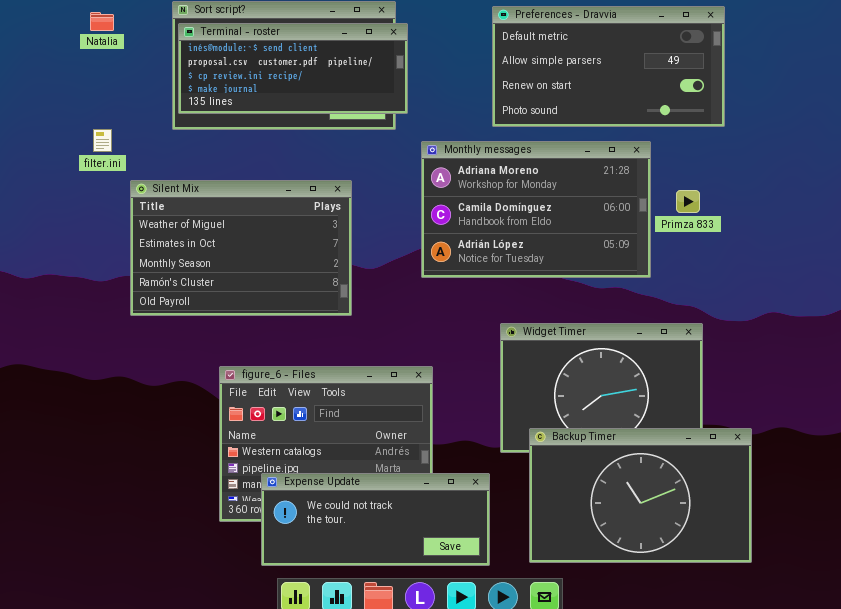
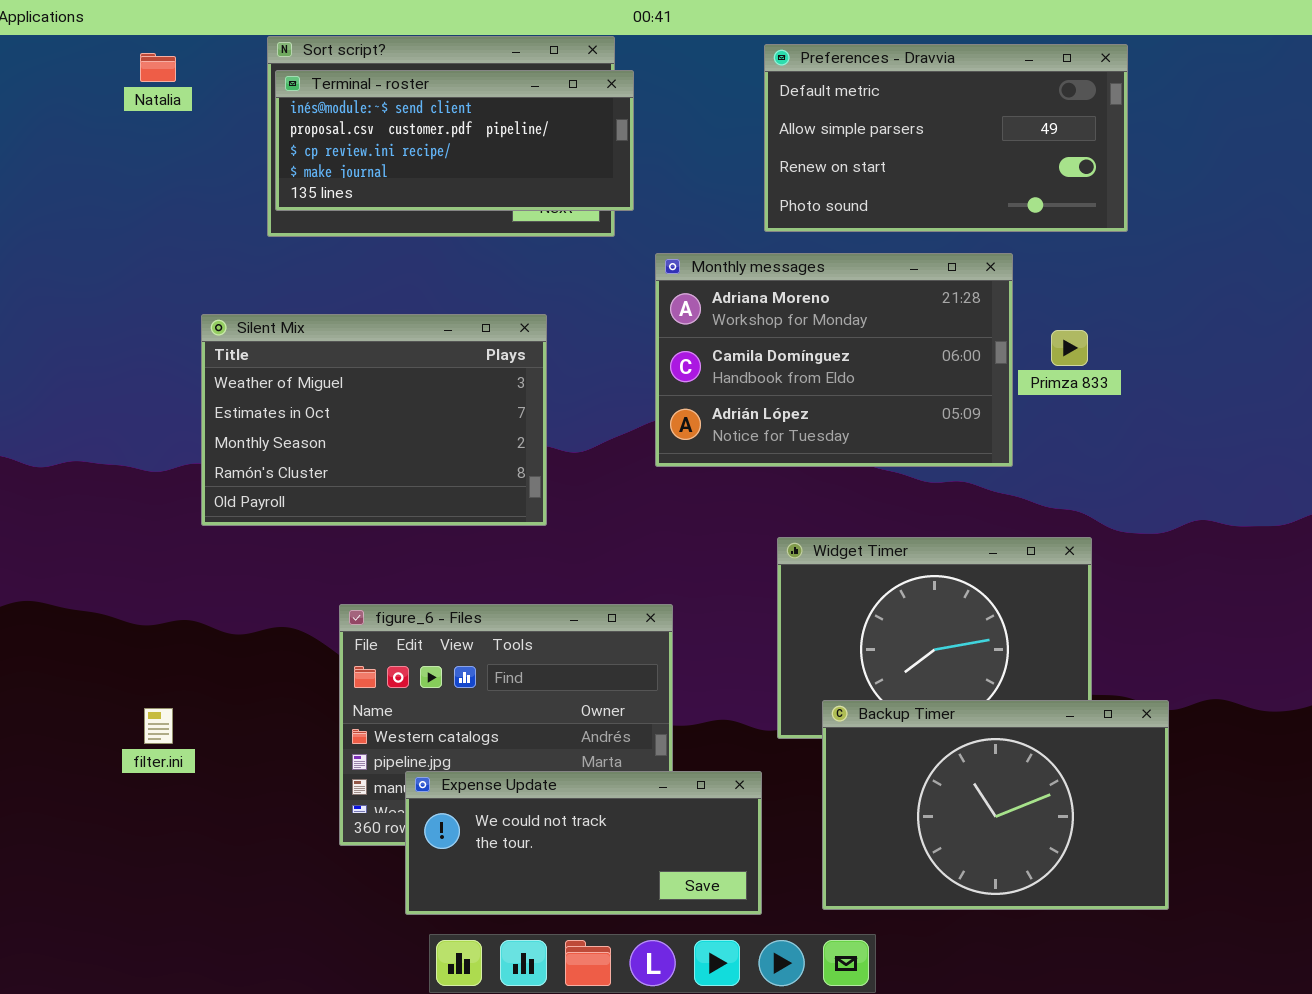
filter.ini: [93,129,112,152] -> [144,708,173,744], moved

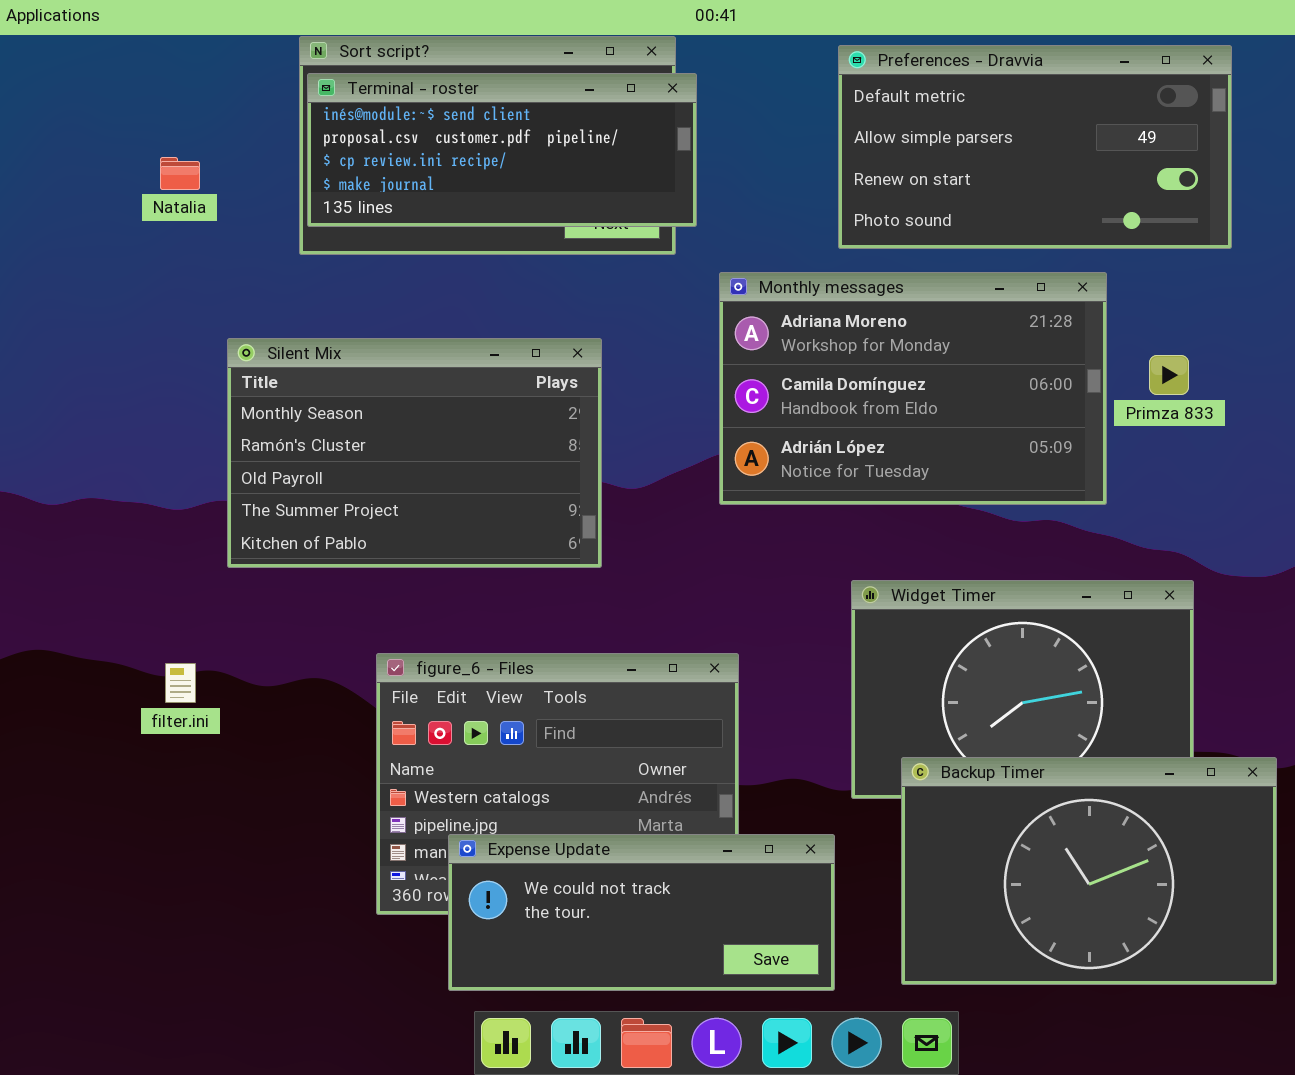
Natalia: [140,53,176,82] -> [160,157,200,190], moved
Silent Mix: [201,314,547,526] -> [227,338,602,568], scrolled down 2 rows
filter.ini: [144,708,173,744] -> [165,663,196,703], moved

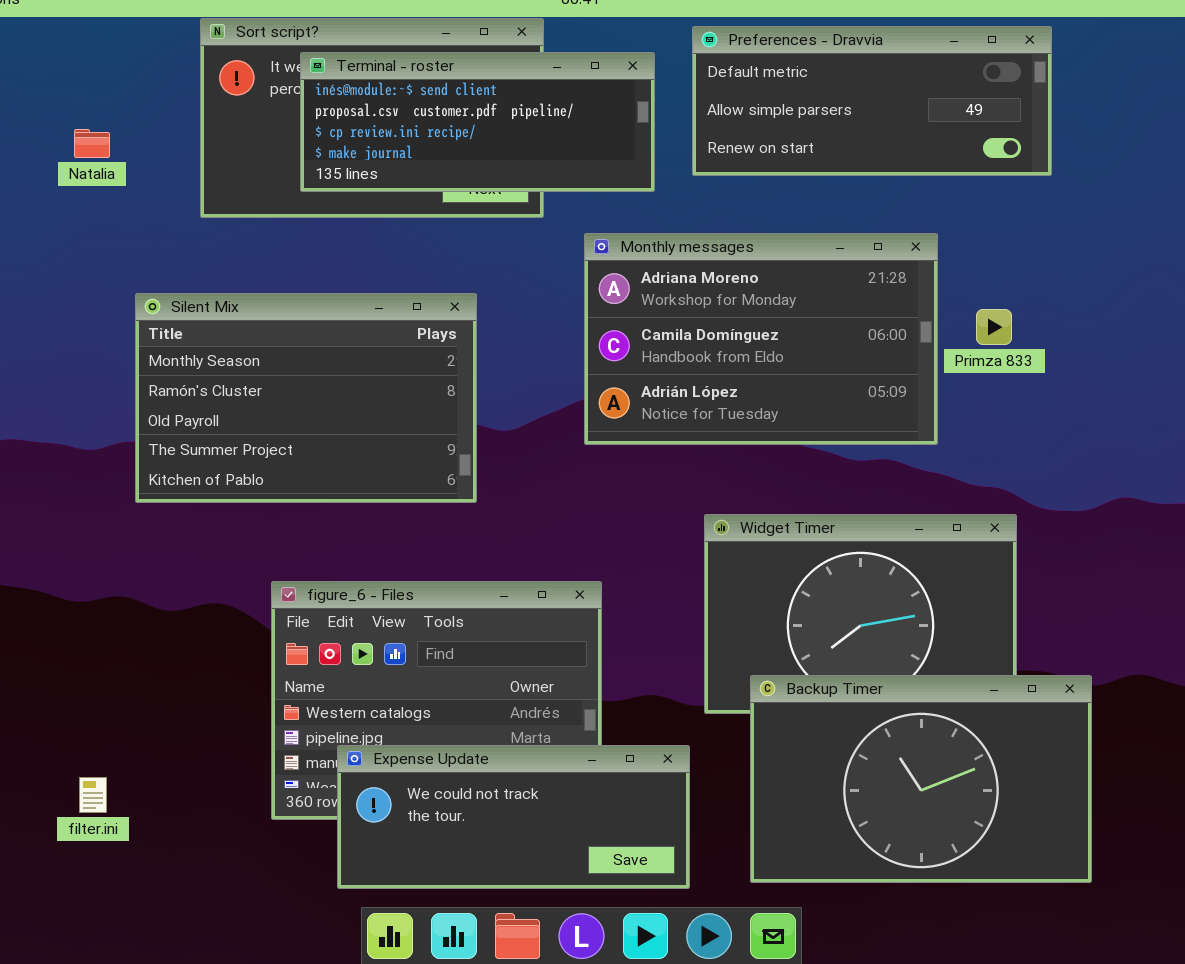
Preferences - Dravvia: [838,45,1232,249] -> [692,26,1052,176], resized
Terminal - roster: [307,73,697,227] -> [300,52,655,192], moved
filter.ini: [165,663,196,703] -> [79,777,107,813], moved

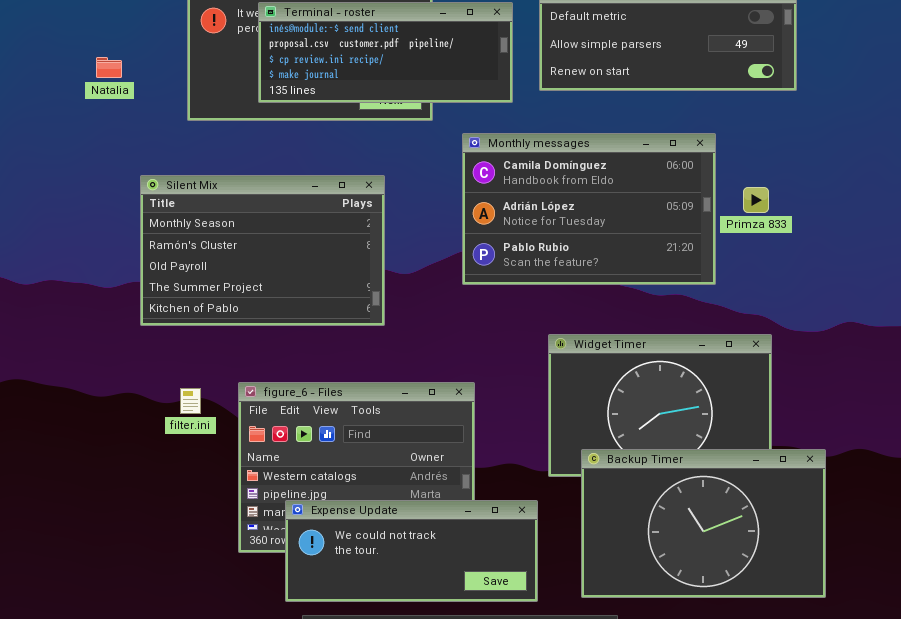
Monthly messages: [584,233,938,445] -> [462,133,716,285], scrolled down 1 row
filter.ini: [79,777,107,813] -> [180,388,201,414], moved

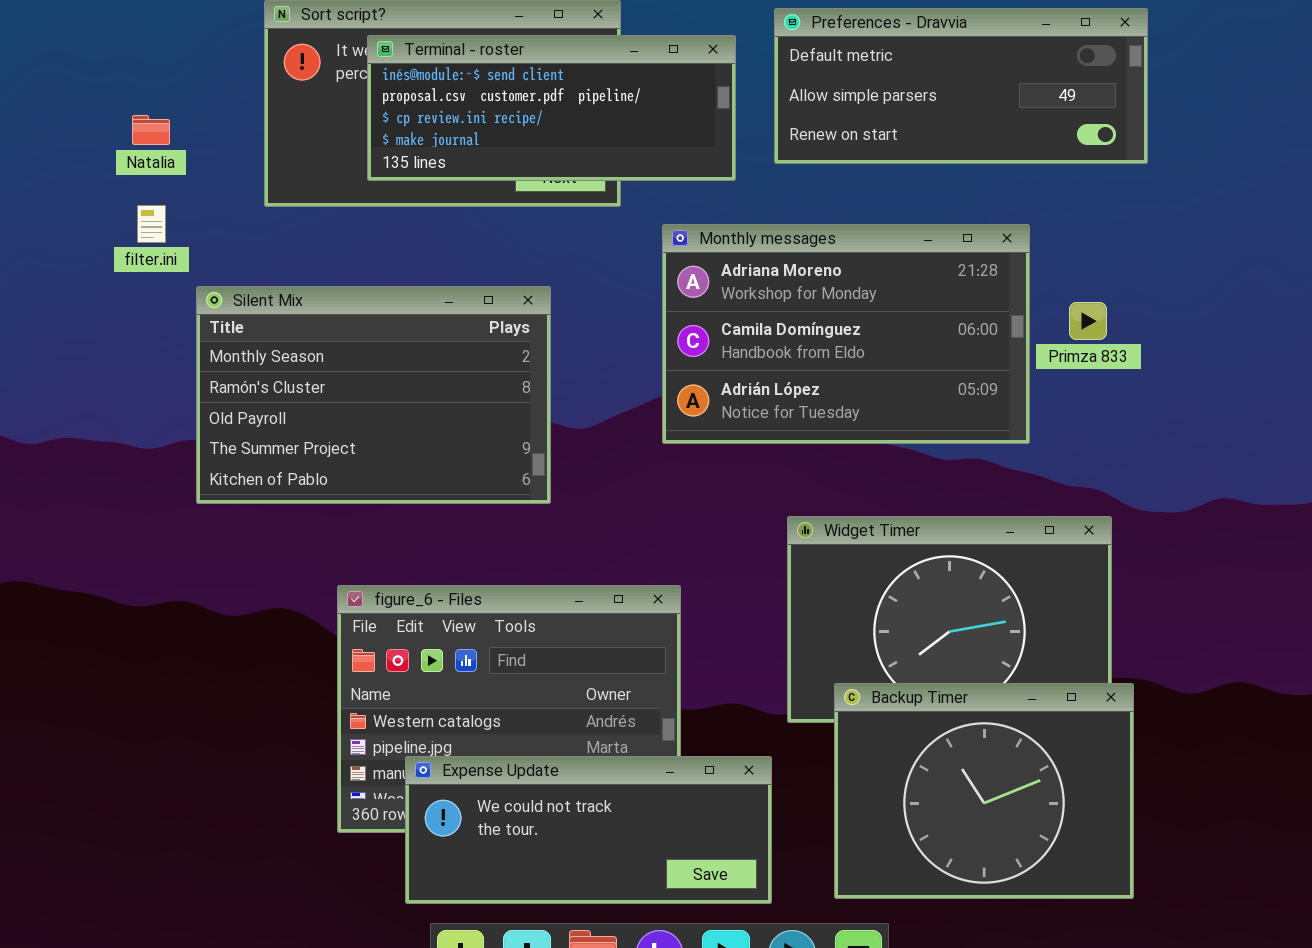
Monthly messages: [462,133,716,285] -> [662,224,1030,444], scrolled up 1 row
filter.ini: [180,388,201,414] -> [137,205,166,243], moved
Backup Timer: [581,449,826,598] -> [834,683,1134,899], resized

